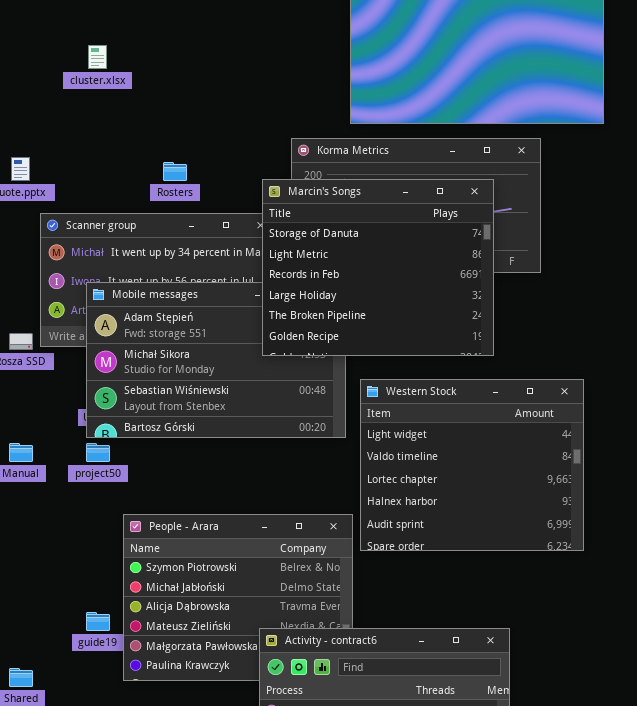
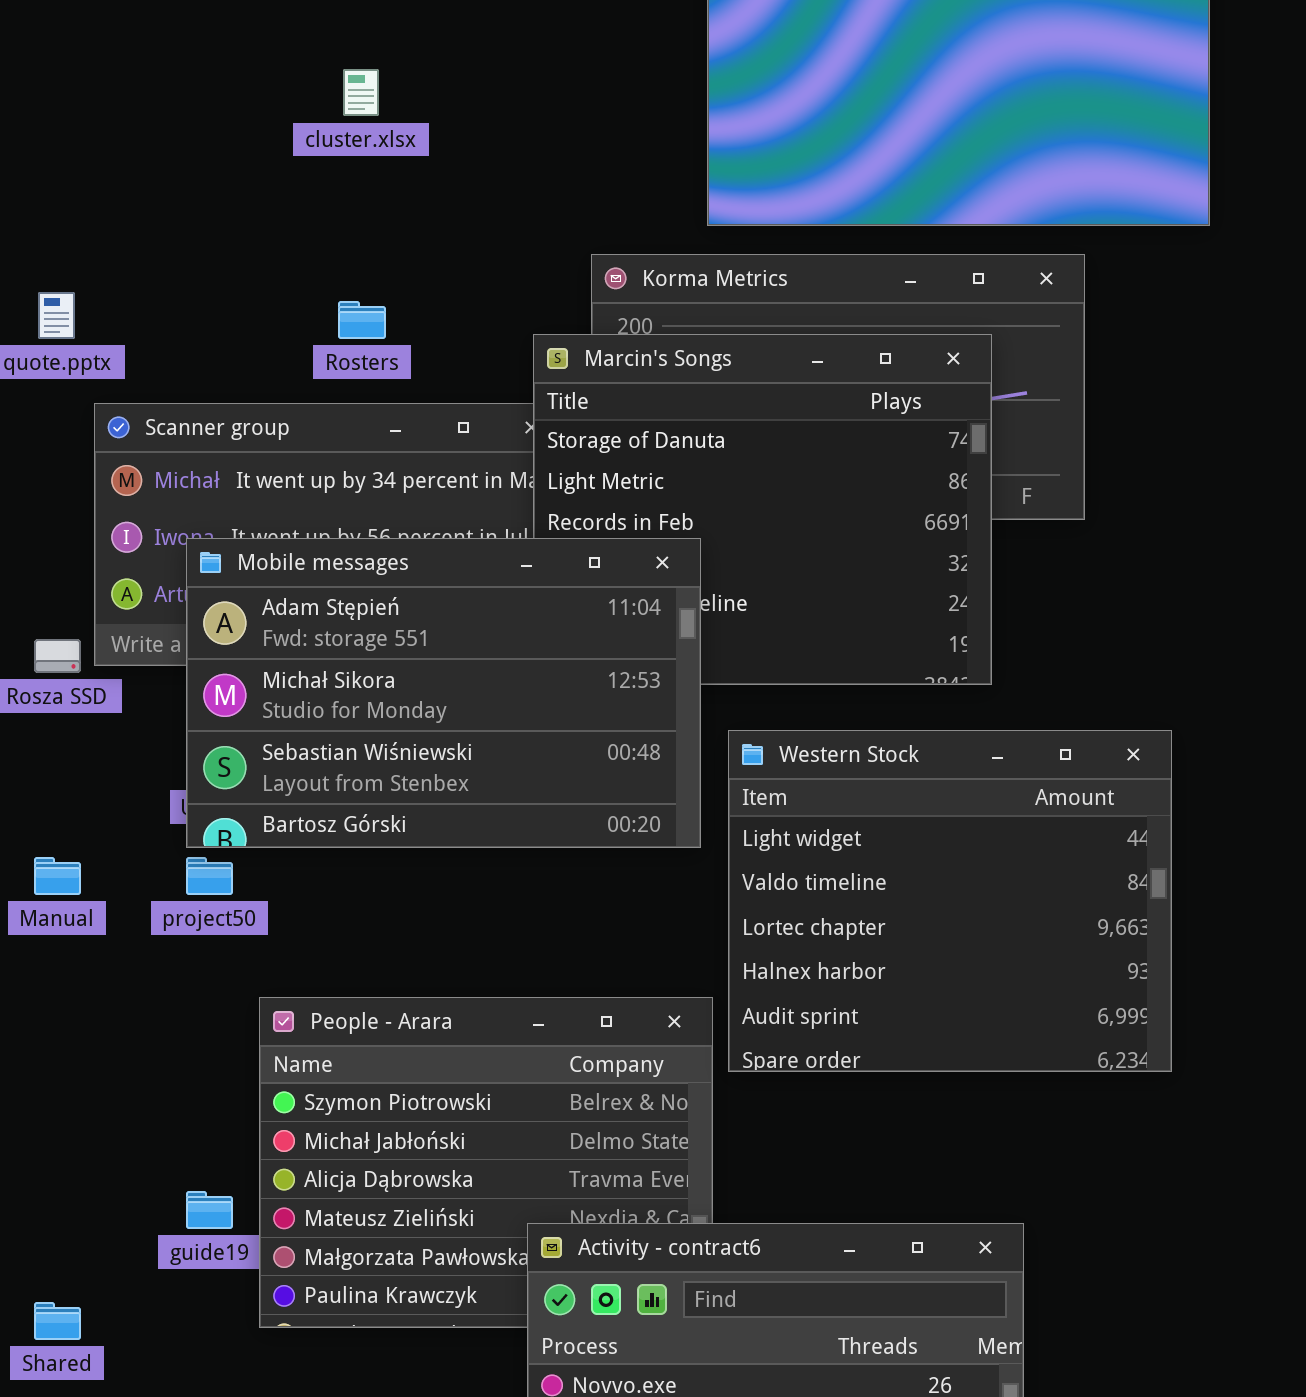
cluster.xlsx: [88,45,107,69] -> [343,69,379,116], moved
Mobile messages: [86,282,346,438] -> [186,538,701,848], raised

